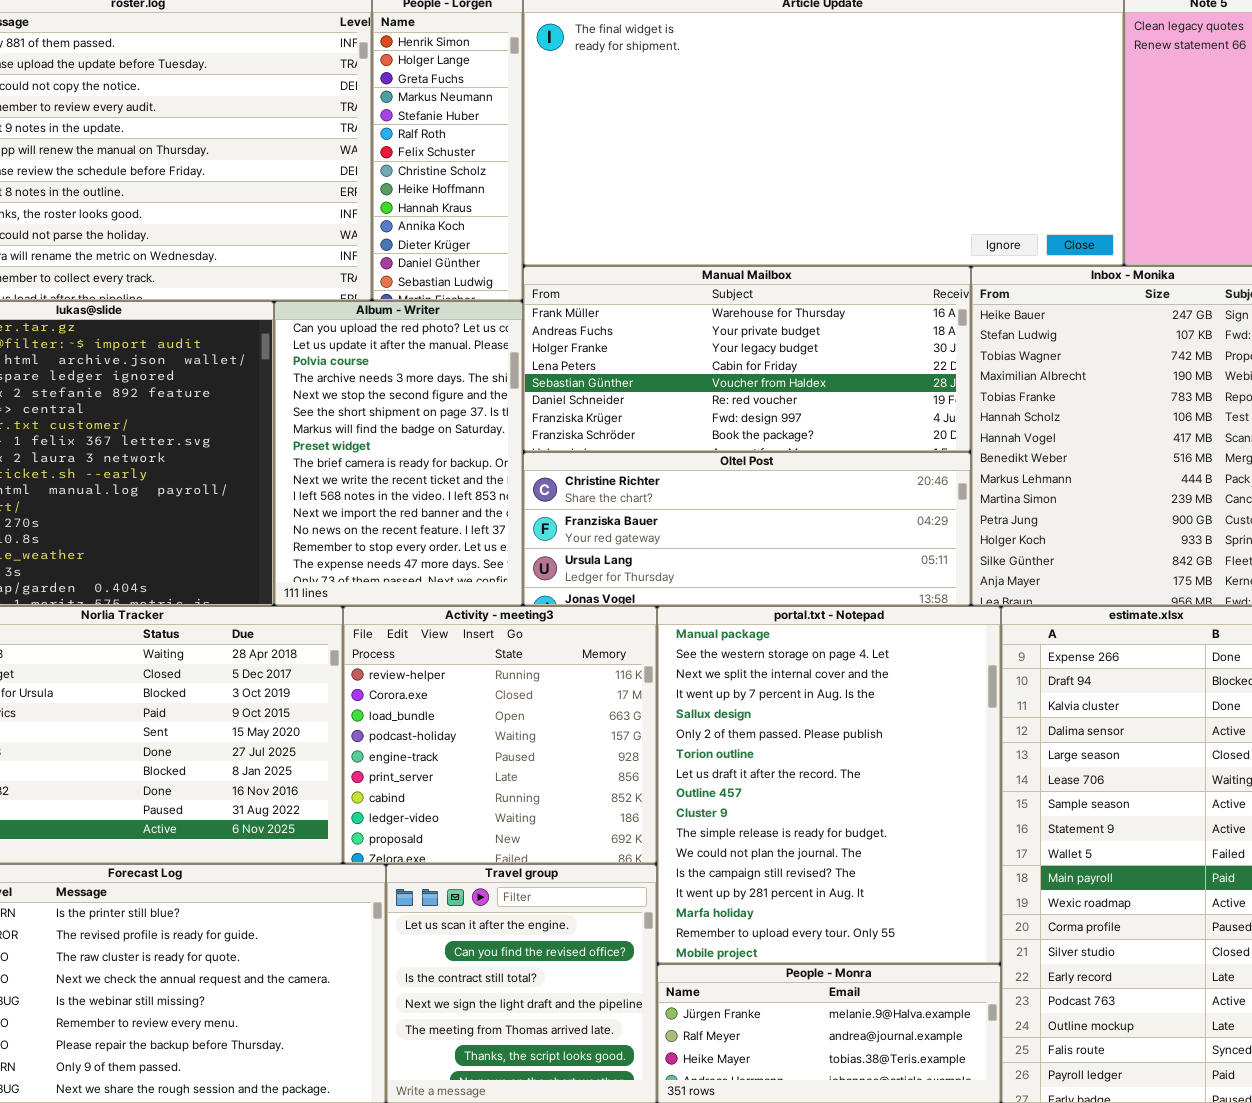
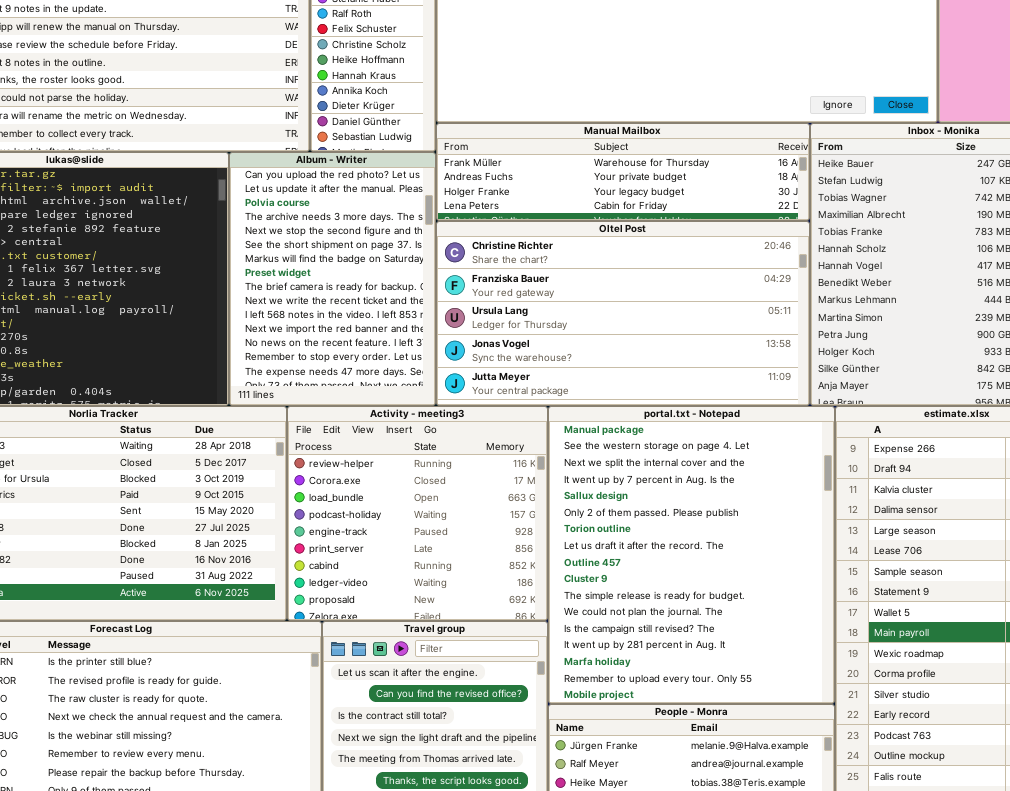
Manual Mailbox: [523,266,971,452] -> [436,123,810,221], resized
Oltel Post: [523,452,971,606] -> [436,221,810,406], resized

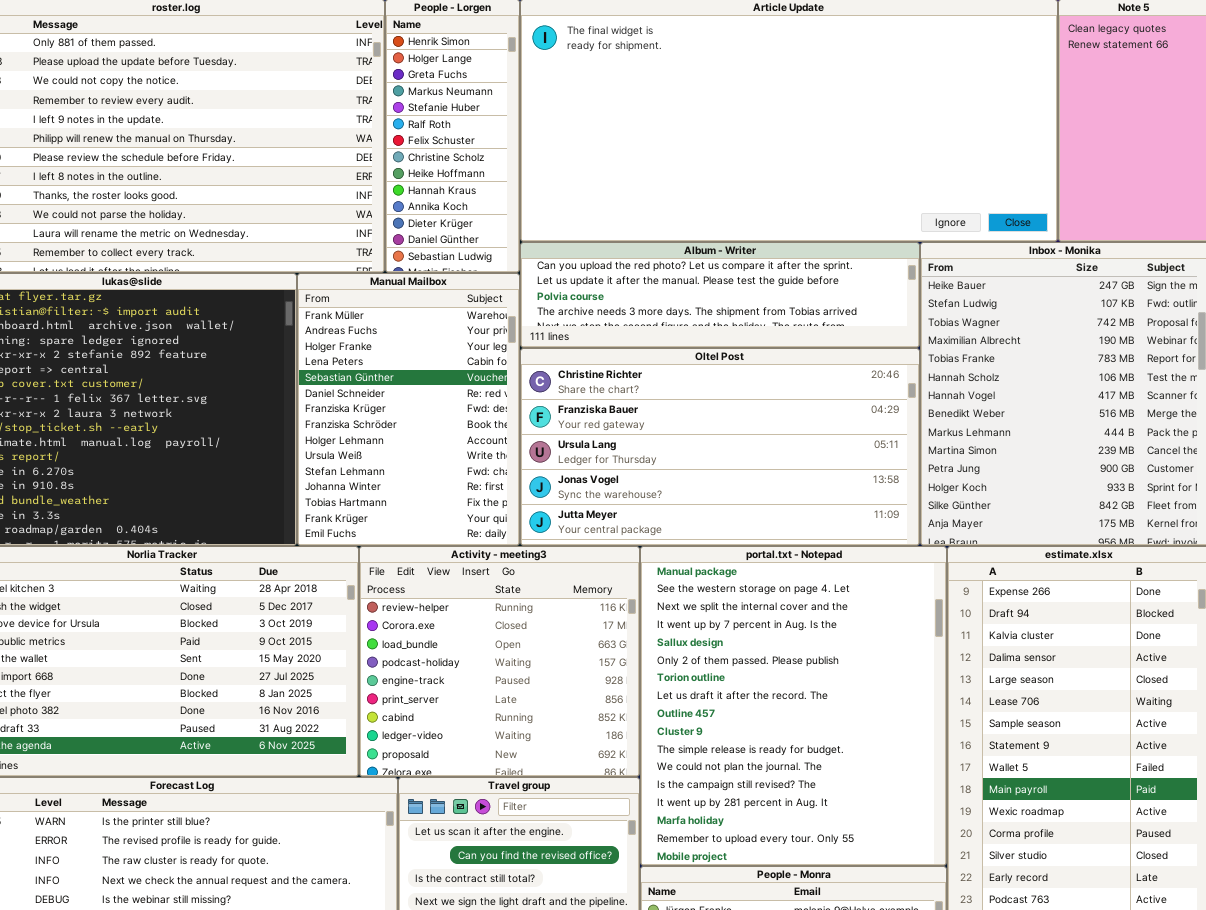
Manual Mailbox: [436,123,810,221] -> [297,273,520,546], moved, resized
Album - Writer: [229,152,436,406] -> [520,242,920,348], moved, resized

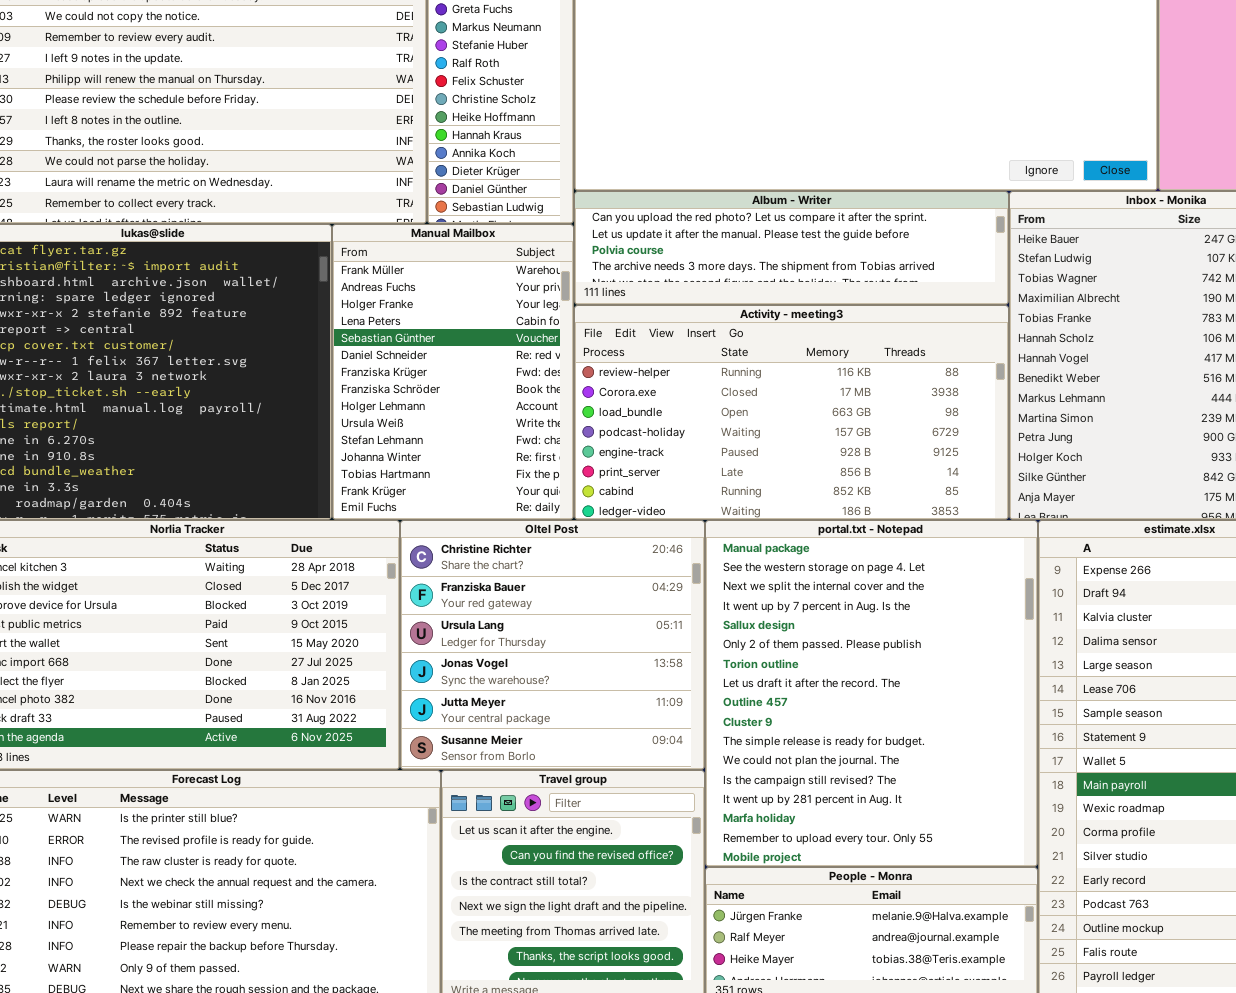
Oltel Post: [520,348,920,546] -> [400,520,705,770], moved, resized
Activity - meeting3: [359,546,640,777] -> [574,305,1009,520], moved, resized

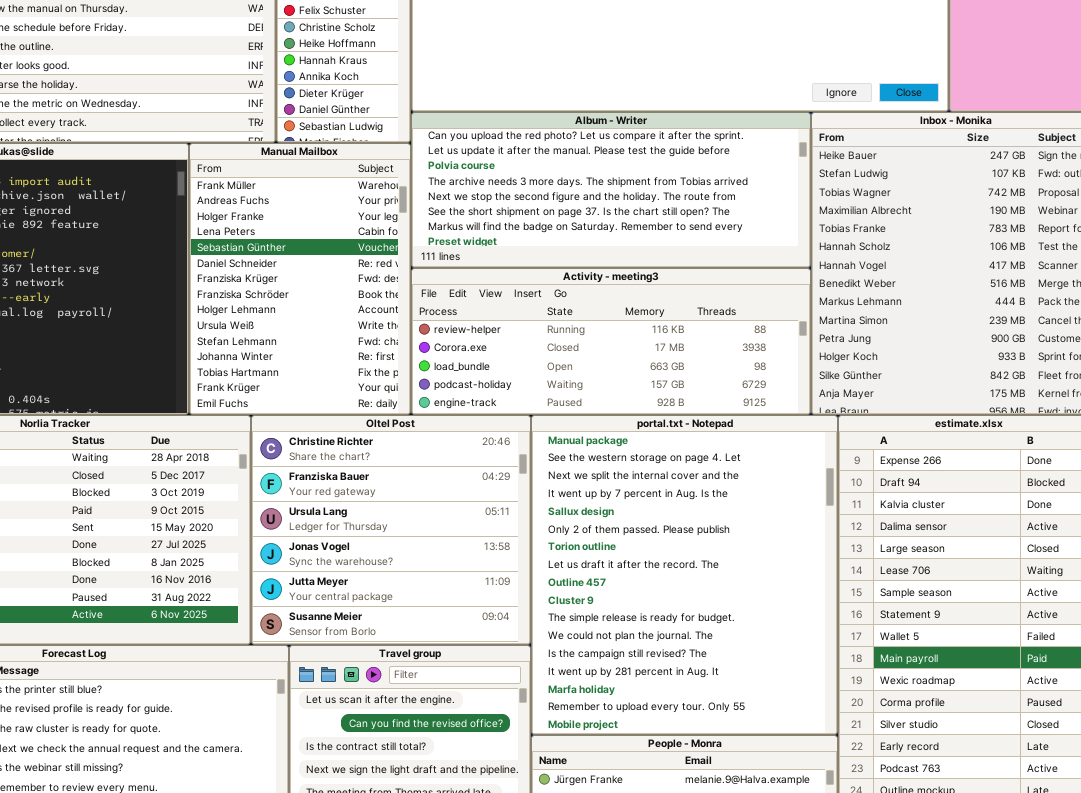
Album - Writer: [574,191,1009,305] -> [411,112,811,268], resized
Activity - meeting3: [574,305,1009,520] -> [411,268,811,415], resized

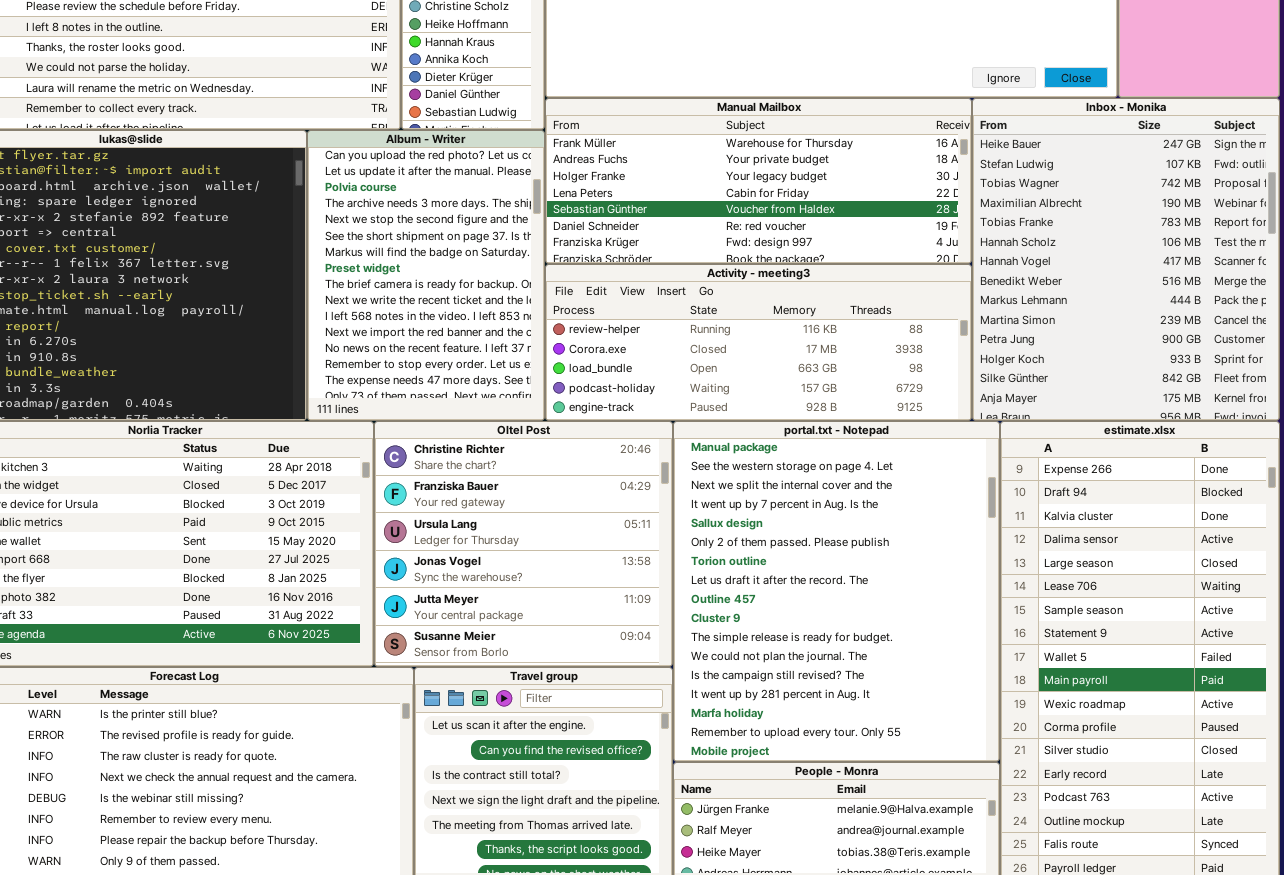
Album - Writer: [411,112,811,268] -> [307,130,545,421], moved, resized
Manual Mailbox: [189,143,411,415] -> [545,98,972,264], moved, resized

